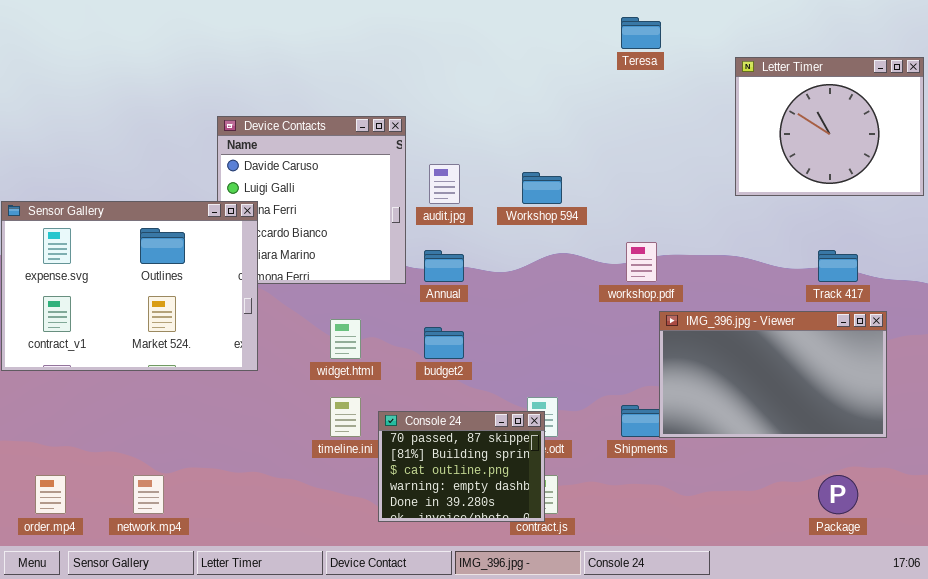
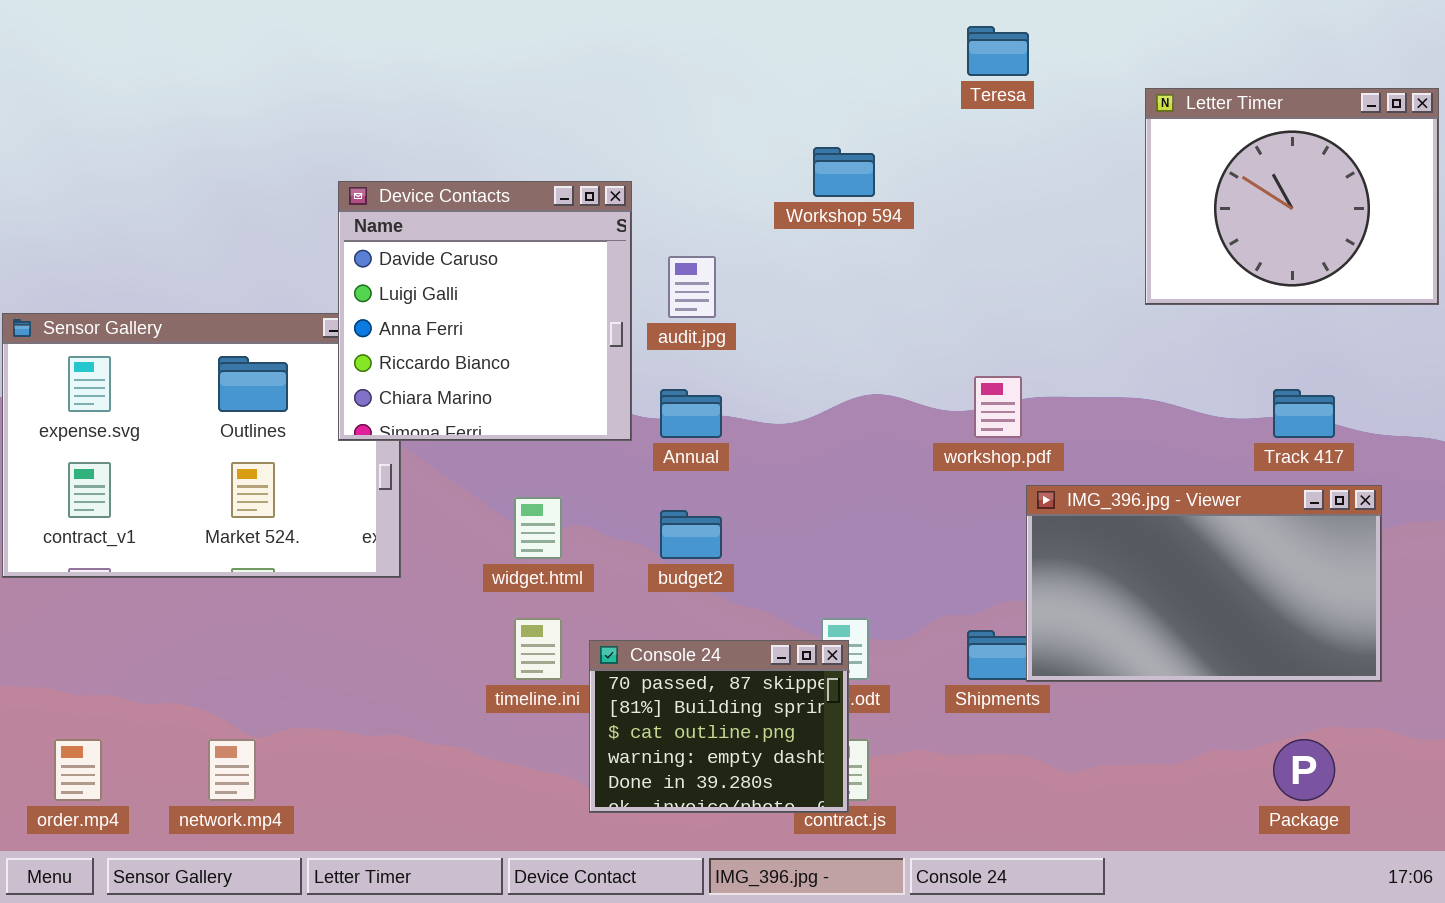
Device Contacts: [217,116,406,284] -> [338,181,632,441], raised
Workshop 594: [522,172,562,204] -> [813,147,875,197], moved

